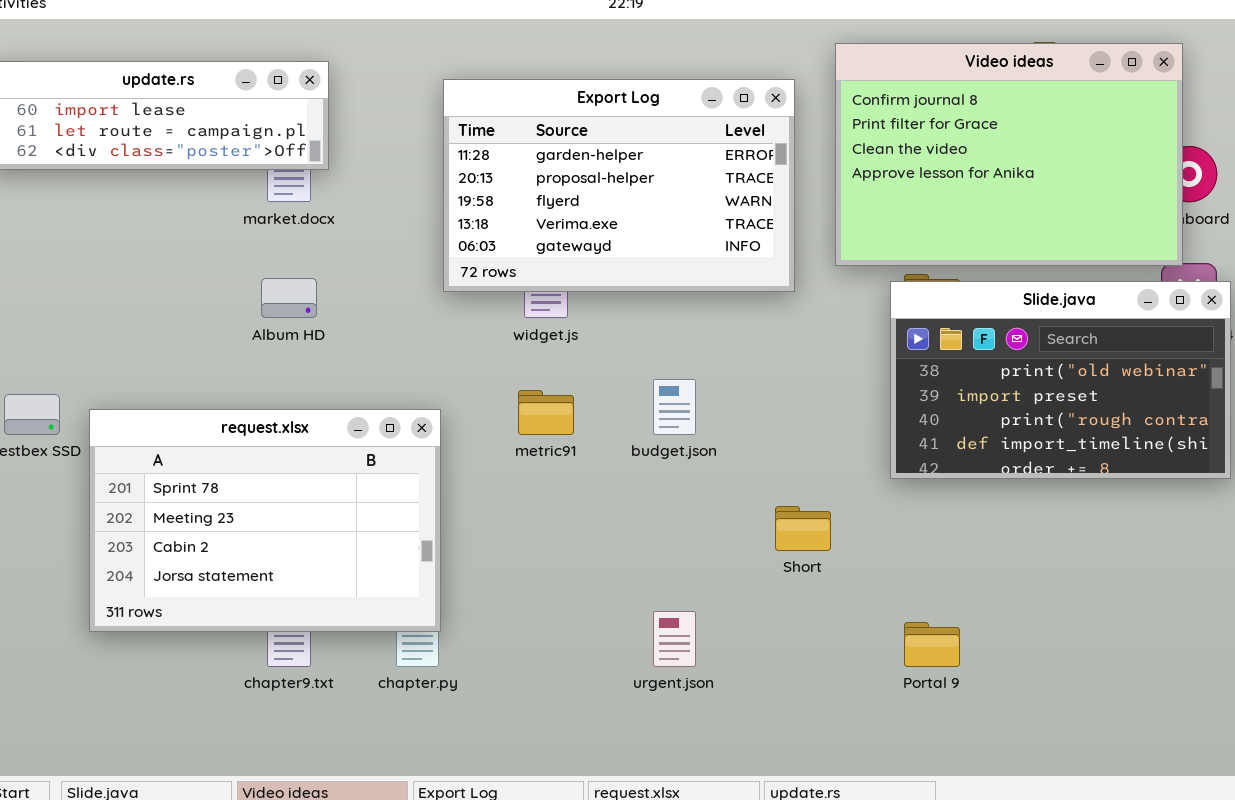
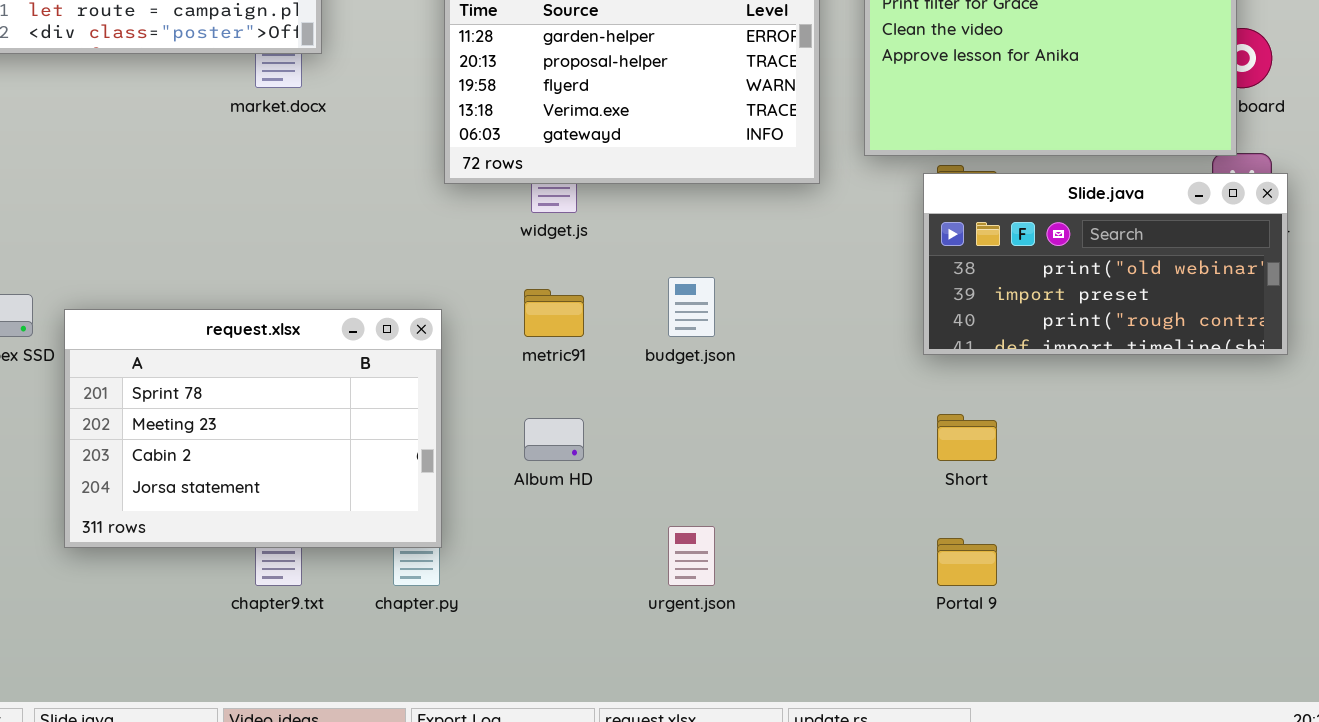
Album HD: [261,278,317,318] -> [524,418,584,461], moved
Slide.java: [890,281,1231,479] -> [923,173,1288,355], resized
Short: [775,506,831,551] -> [937,414,997,461], moved

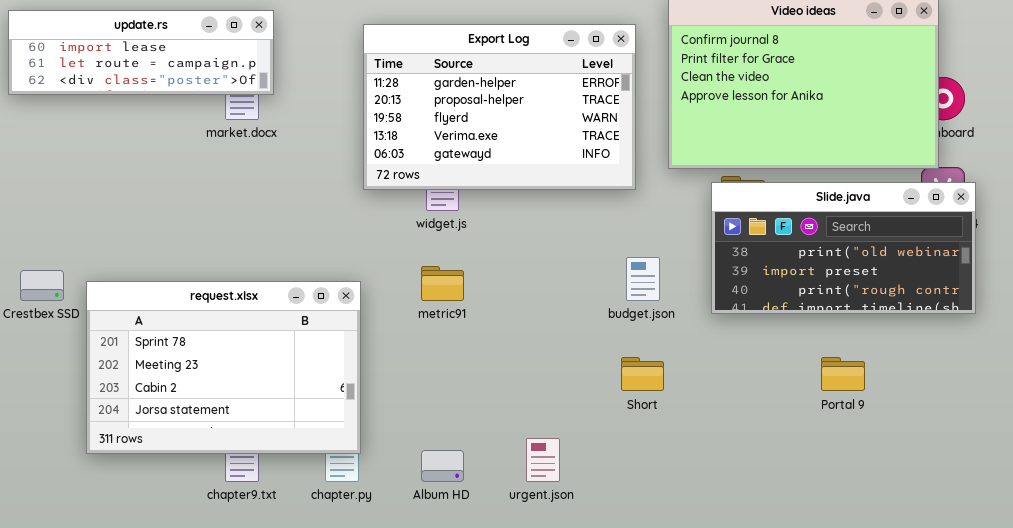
budget.json: [668,277,715,337] -> [626,257,660,301], moved
Short: [937,414,997,461] -> [621,357,664,391], moved
Album HD: [524,418,584,461] -> [421,450,464,482], moved
Portal 9: [937,538,997,586] -> [821,357,865,391], moved

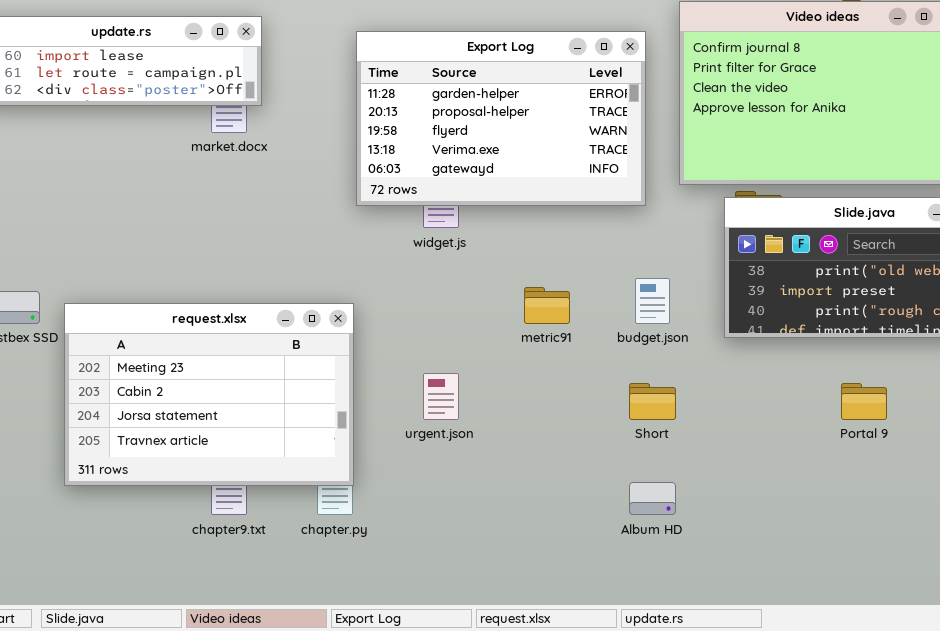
metric91: [421,266,464,301] -> [524,287,570,324], moved
request.xlsx: [86,281,361,454] -> [64,303,354,486], scrolled down 1 row
urgent.json: [526,438,560,482] -> [423,373,459,420], moved
Album HD: [421,450,464,482] -> [629,482,676,515], moved

